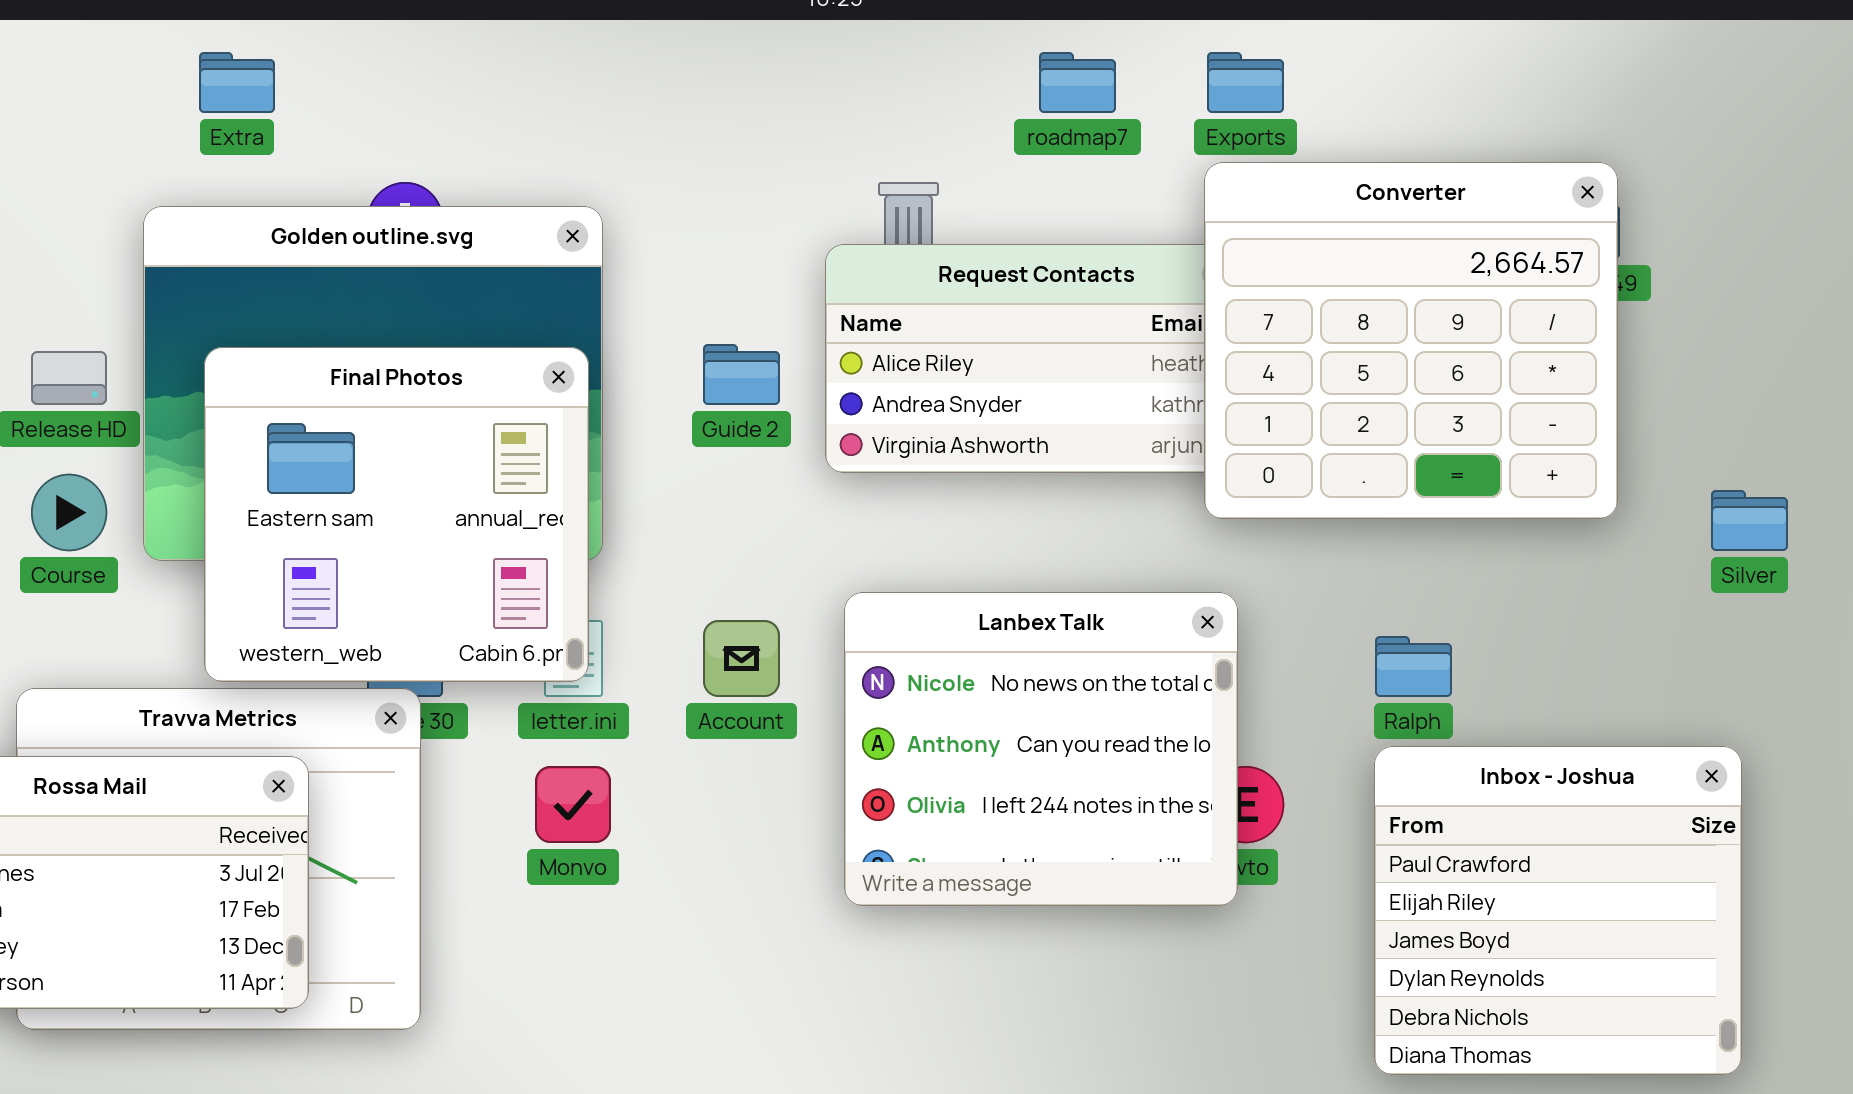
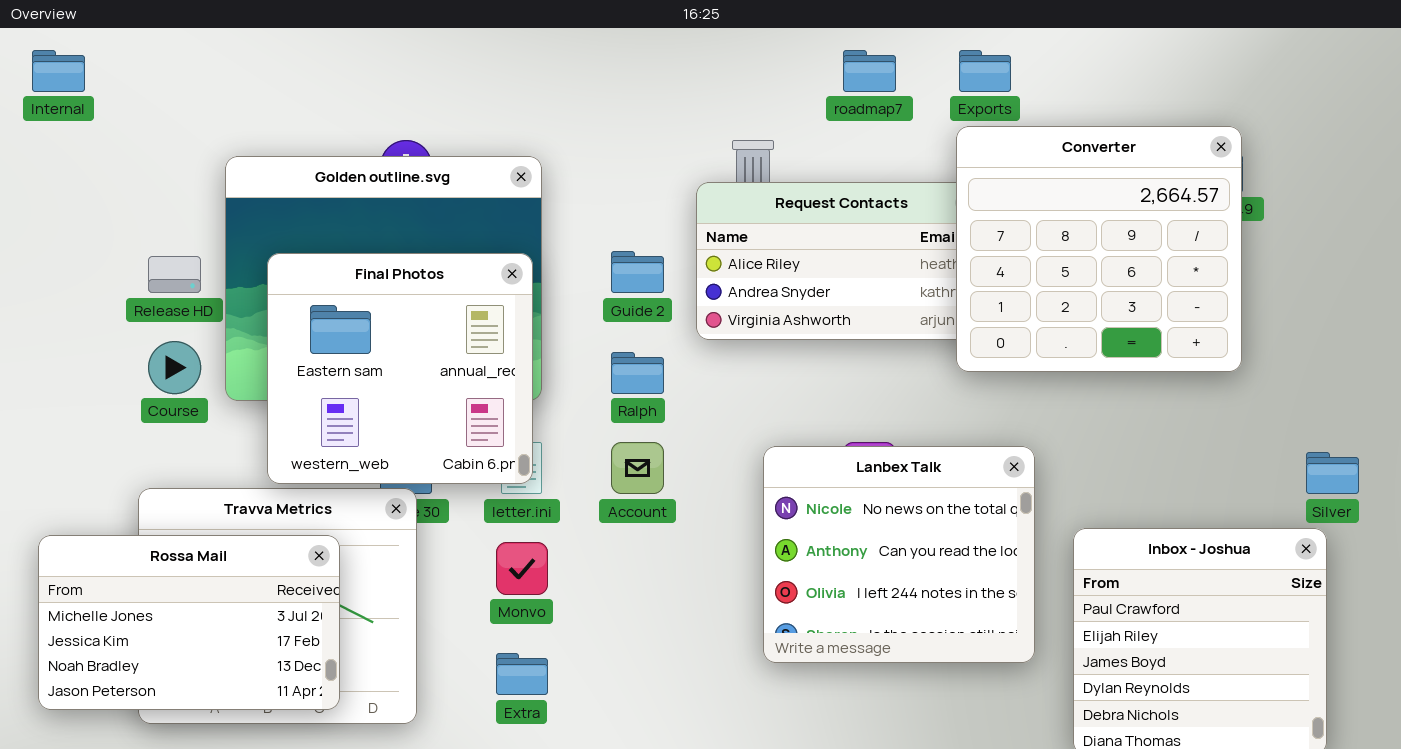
Extra: [199,52,275,113] -> [496,653,548,695], moved
Silver: [1711,490,1788,551] -> [1306,452,1359,494], moved
Lanbex Talk: [844,592,1238,906] -> [763,446,1035,663], moved
Ralph: [1375,636,1452,697] -> [611,352,664,394], moved

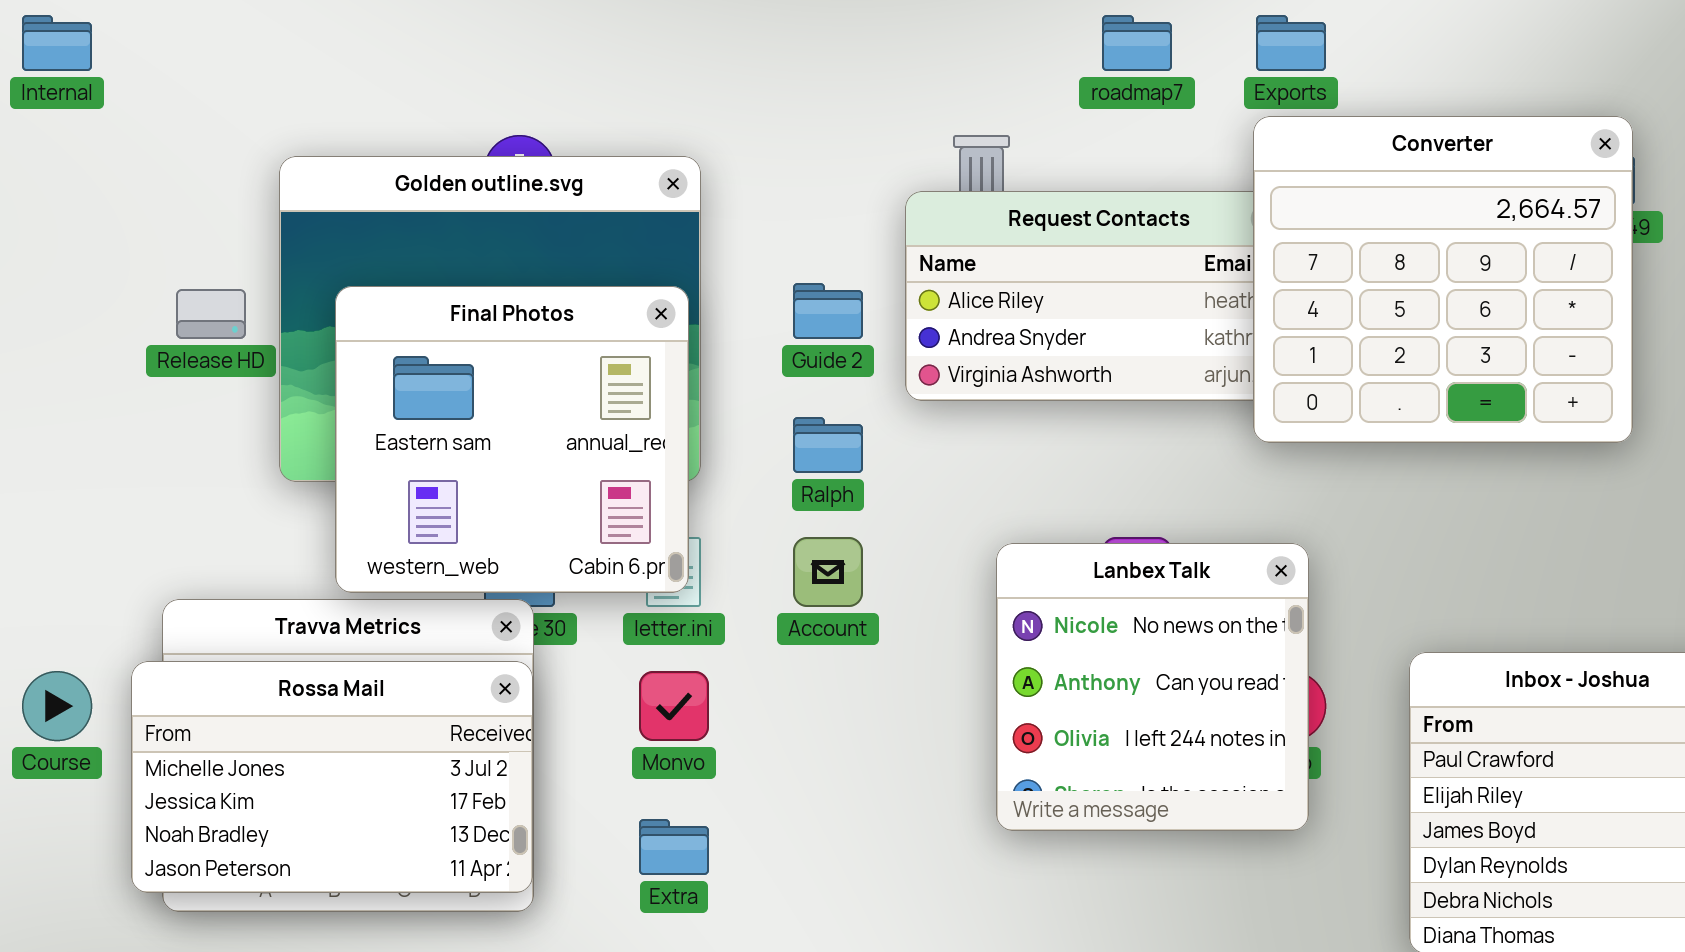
Course: [148,341,201,394] -> [22,671,92,741], moved
Lanbex Talk: [763,446,1035,663] -> [996,543,1309,831], resized
Rossa Mail: [38,535,340,710] -> [131,661,533,893], moved

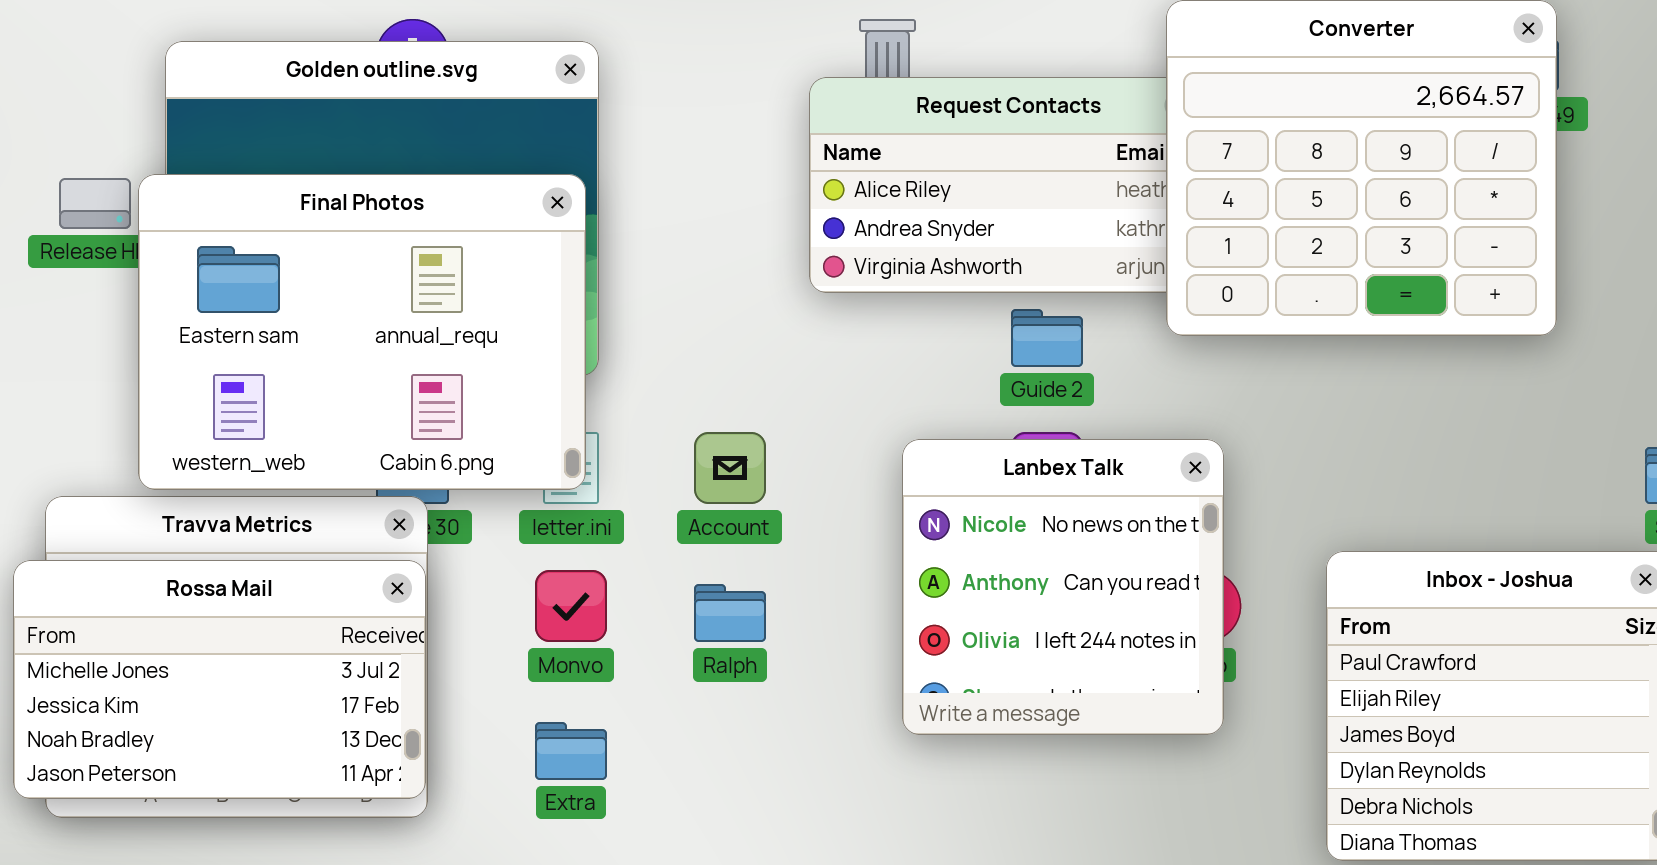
Guide 2: [793,283,863,339] -> [1011,309,1083,367], moved
Final Photos: [335,286,689,593] -> [138,174,586,490], resized
Ralph: [793,417,863,473] -> [694,584,766,642], moved

